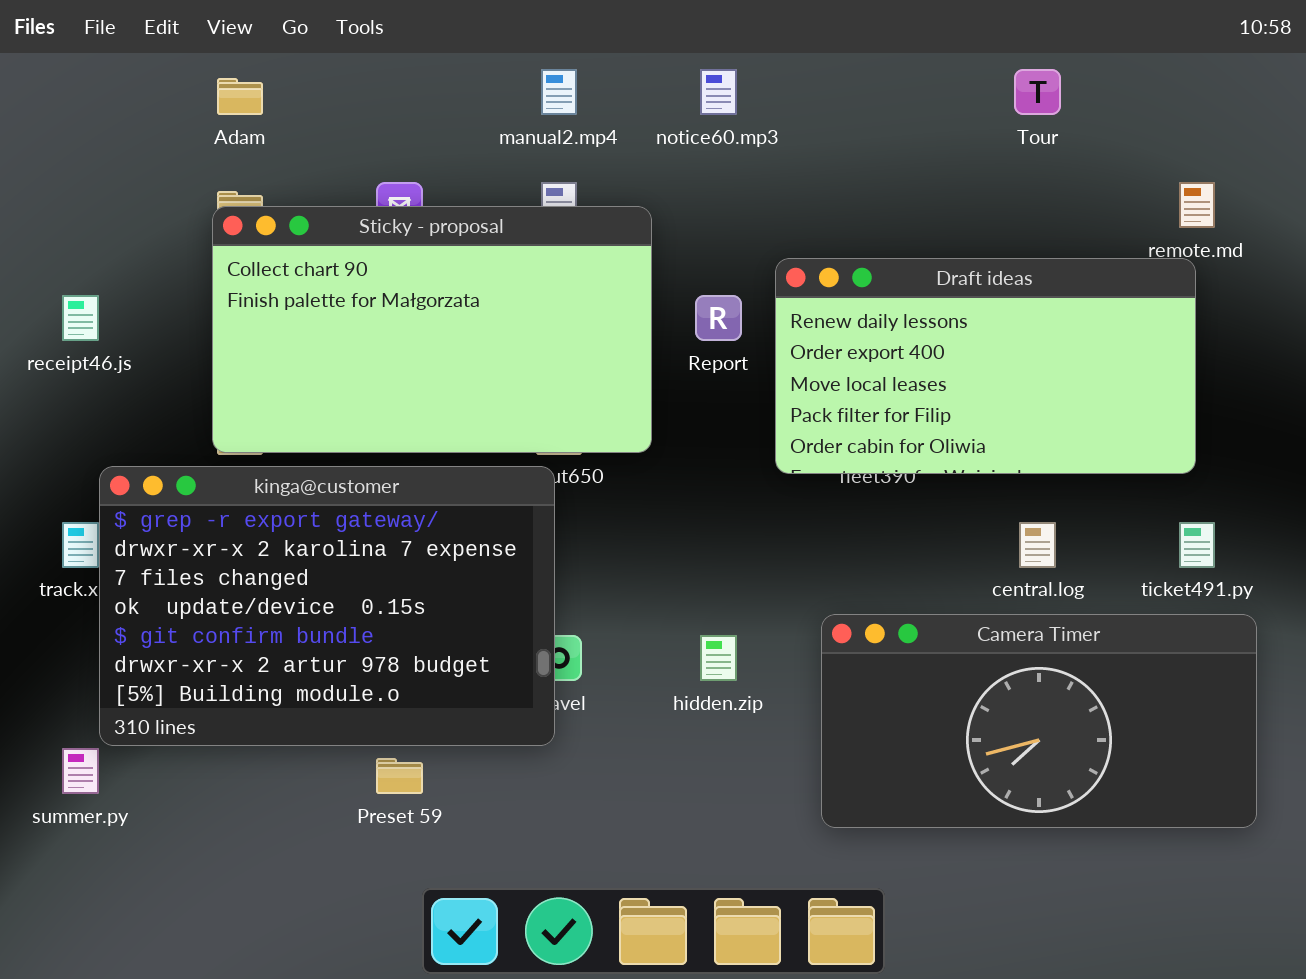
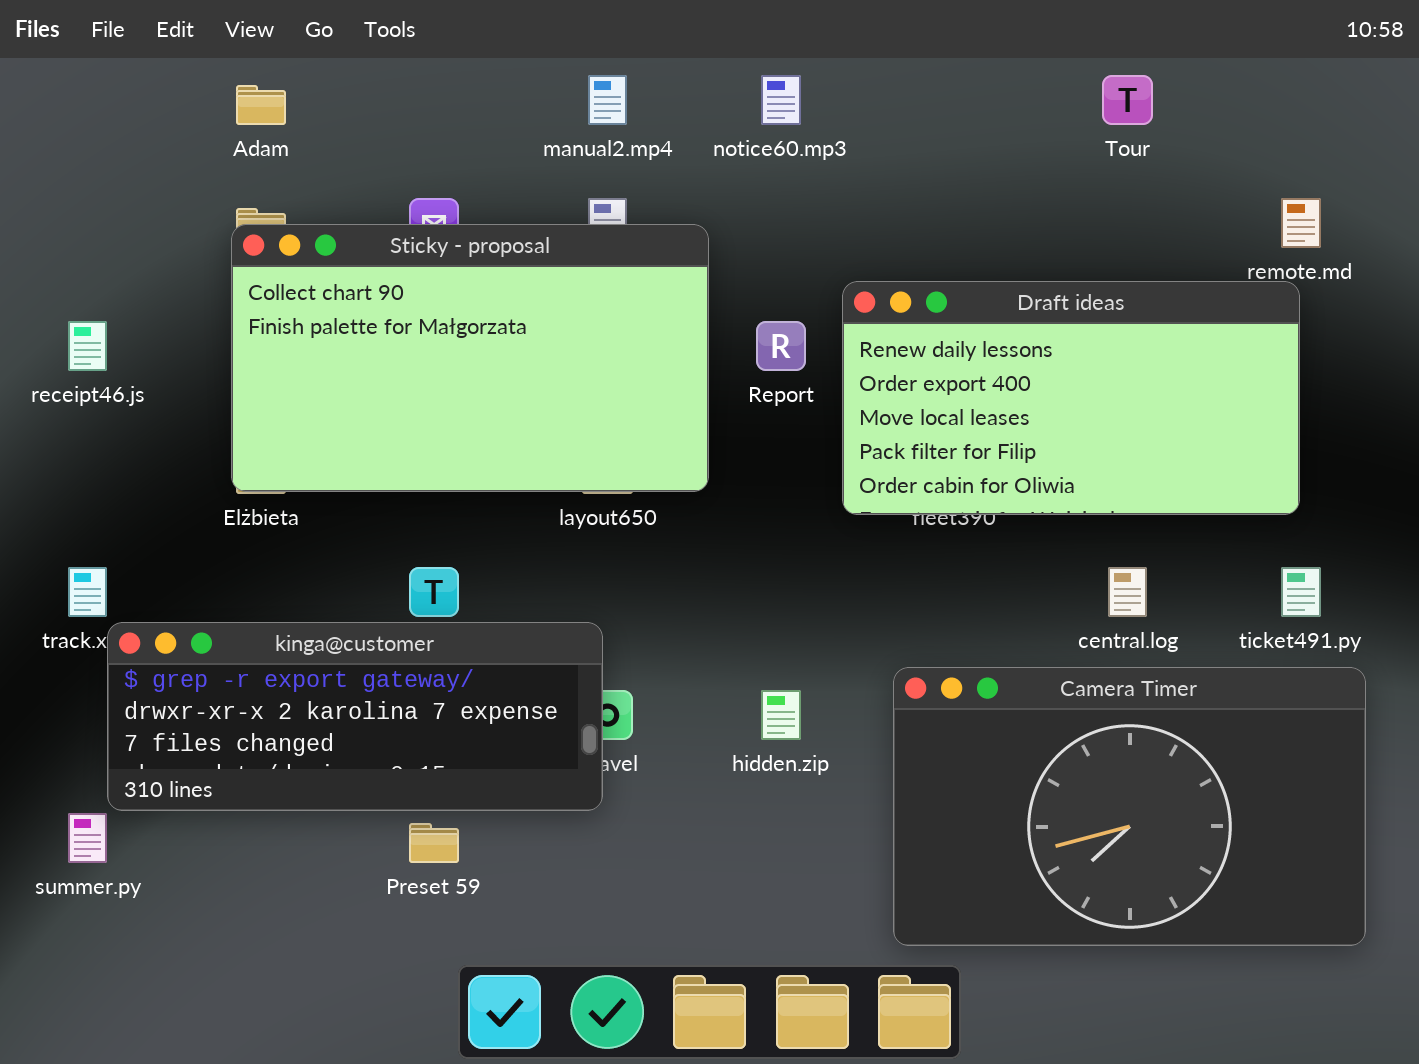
kinga@customer: [99,466,555,746] -> [107,622,603,811], resized
Camera Timer: [821,614,1257,828] -> [893,667,1366,946], resized

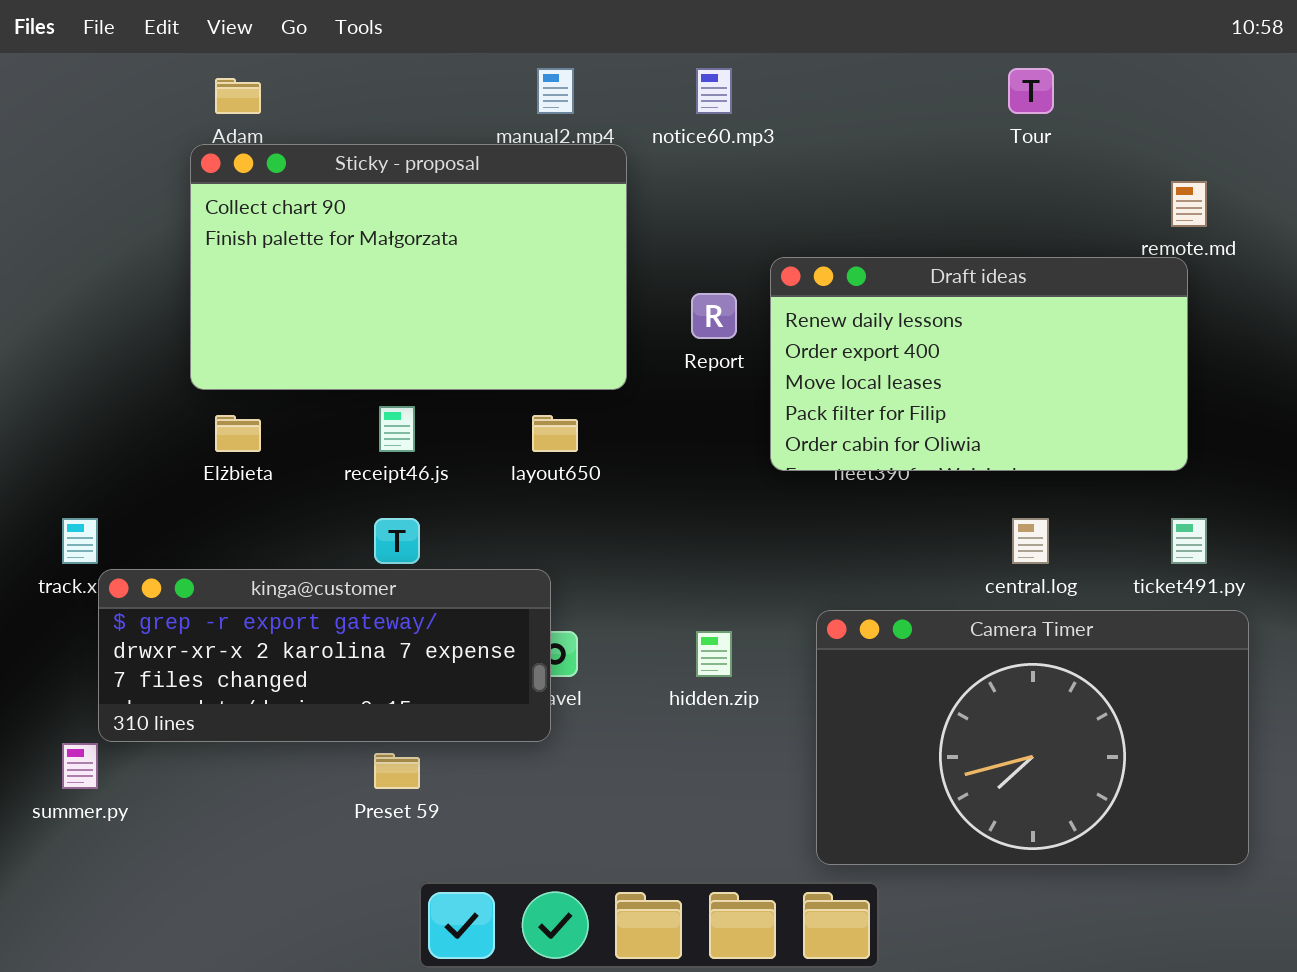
Sticky - proposal: [231,224,709,492] -> [190,144,627,390], moved
receipt46.js: [68,321,107,371] -> [379,406,415,452], moved

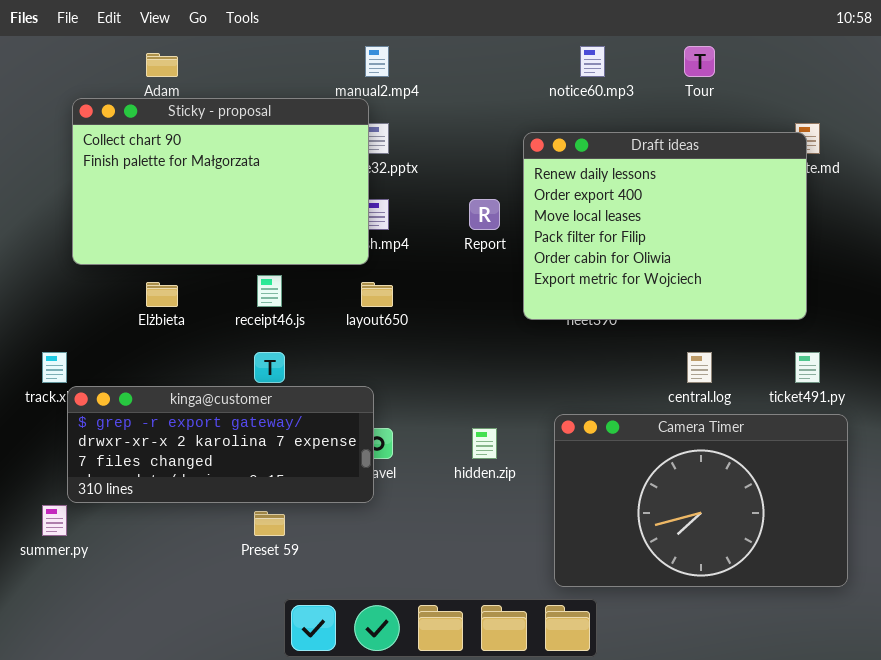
notice60.mp3: [696,68,732,114] -> [580,46,605,77], moved
Sticky - proposal: [190,144,627,390] -> [72,98,369,265], moved
Draft ideas: [770,257,1188,471] -> [523,132,807,320], resized

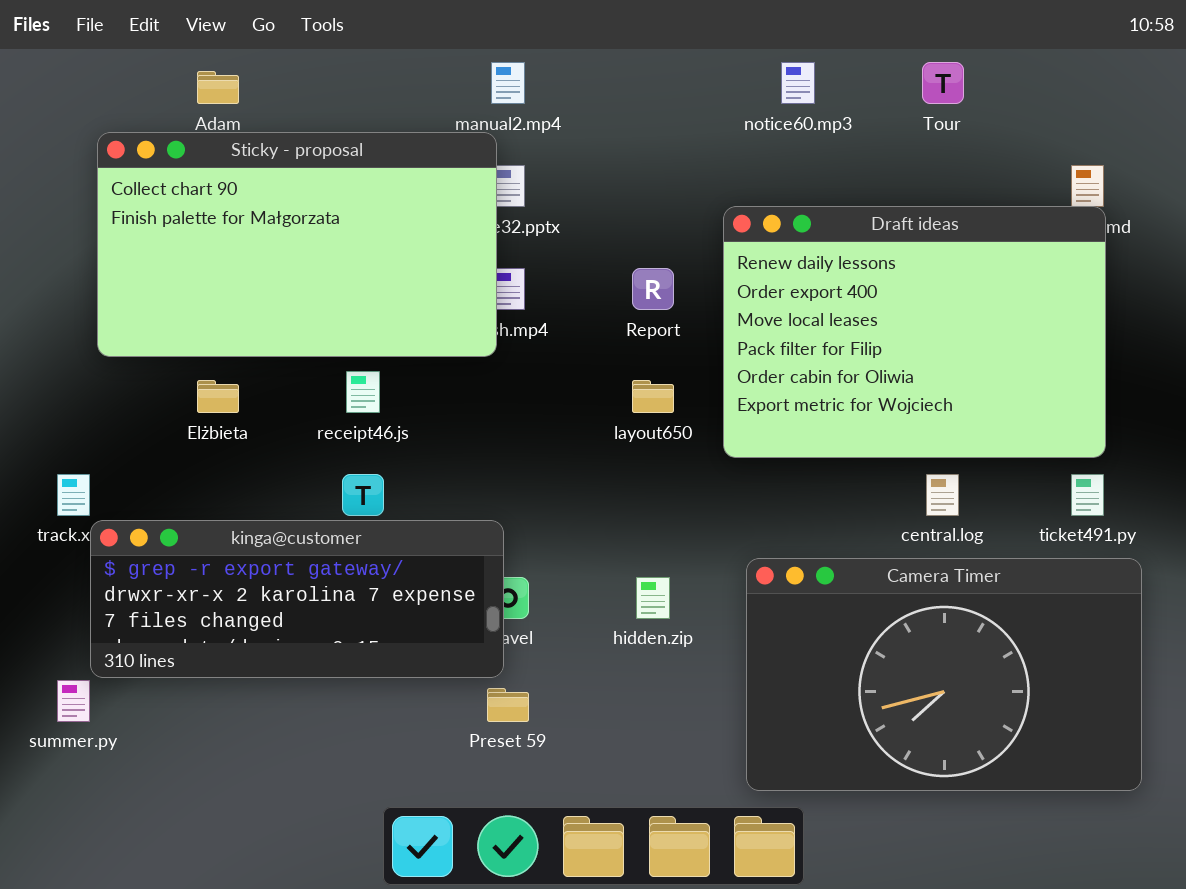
Draft ideas: [523,132,807,320] -> [723,206,1106,458], moved
layout650: [361,282,393,307] -> [632,380,674,413], moved
Preset 59: [254,511,285,536] -> [487,688,529,722], moved

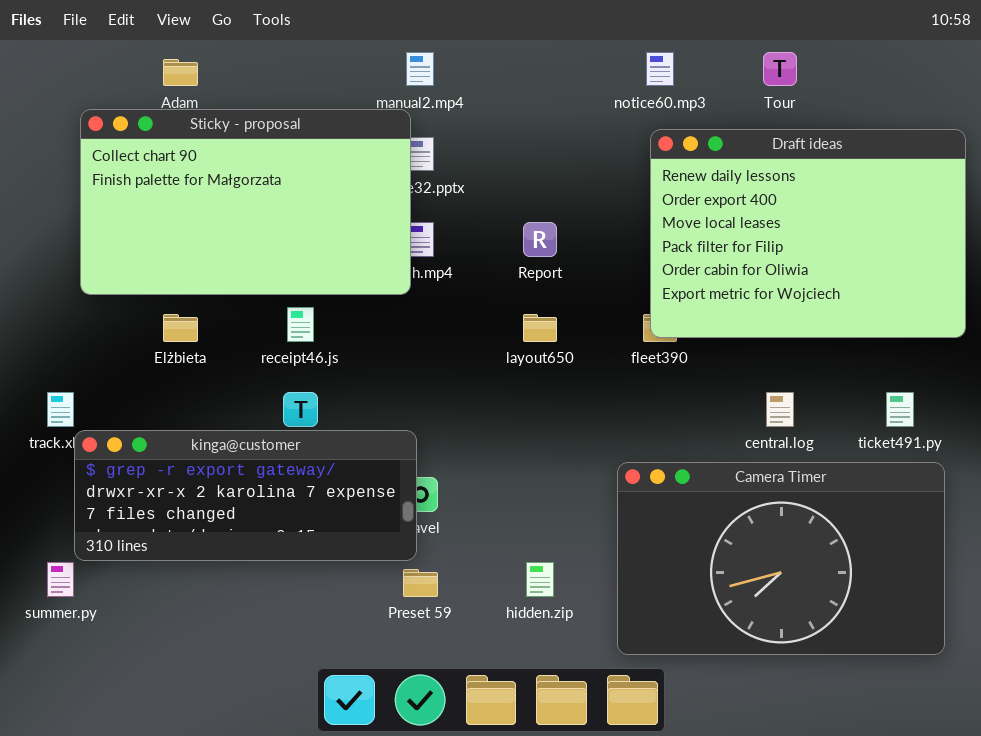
Draft ideas: [723,206,1106,458] -> [650,129,966,338], moved
hidden.zip: [636,577,670,619] -> [526,562,554,597], moved

